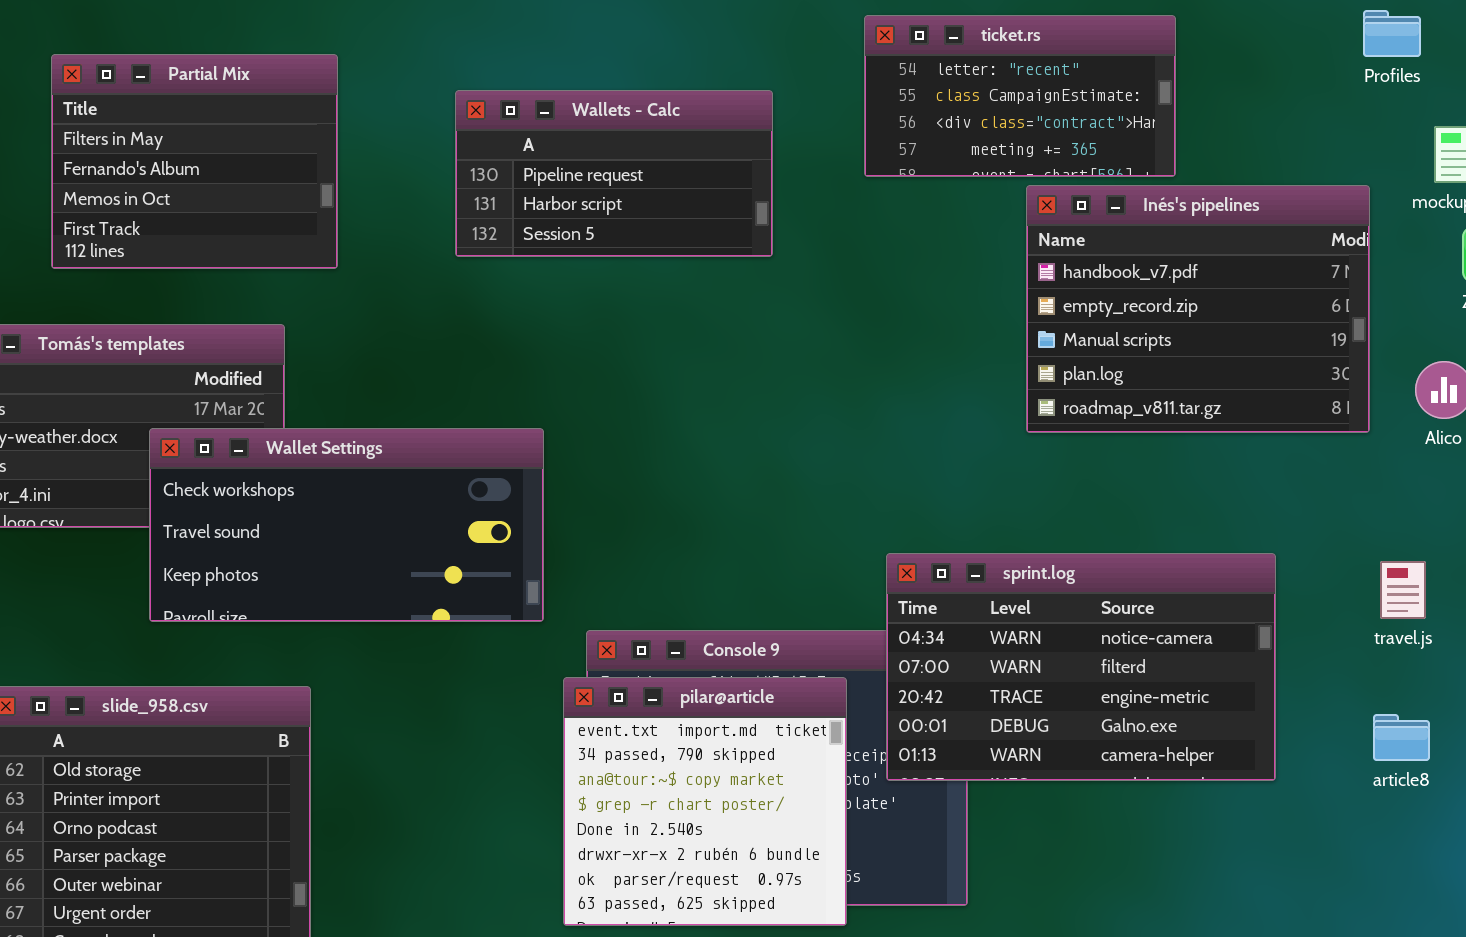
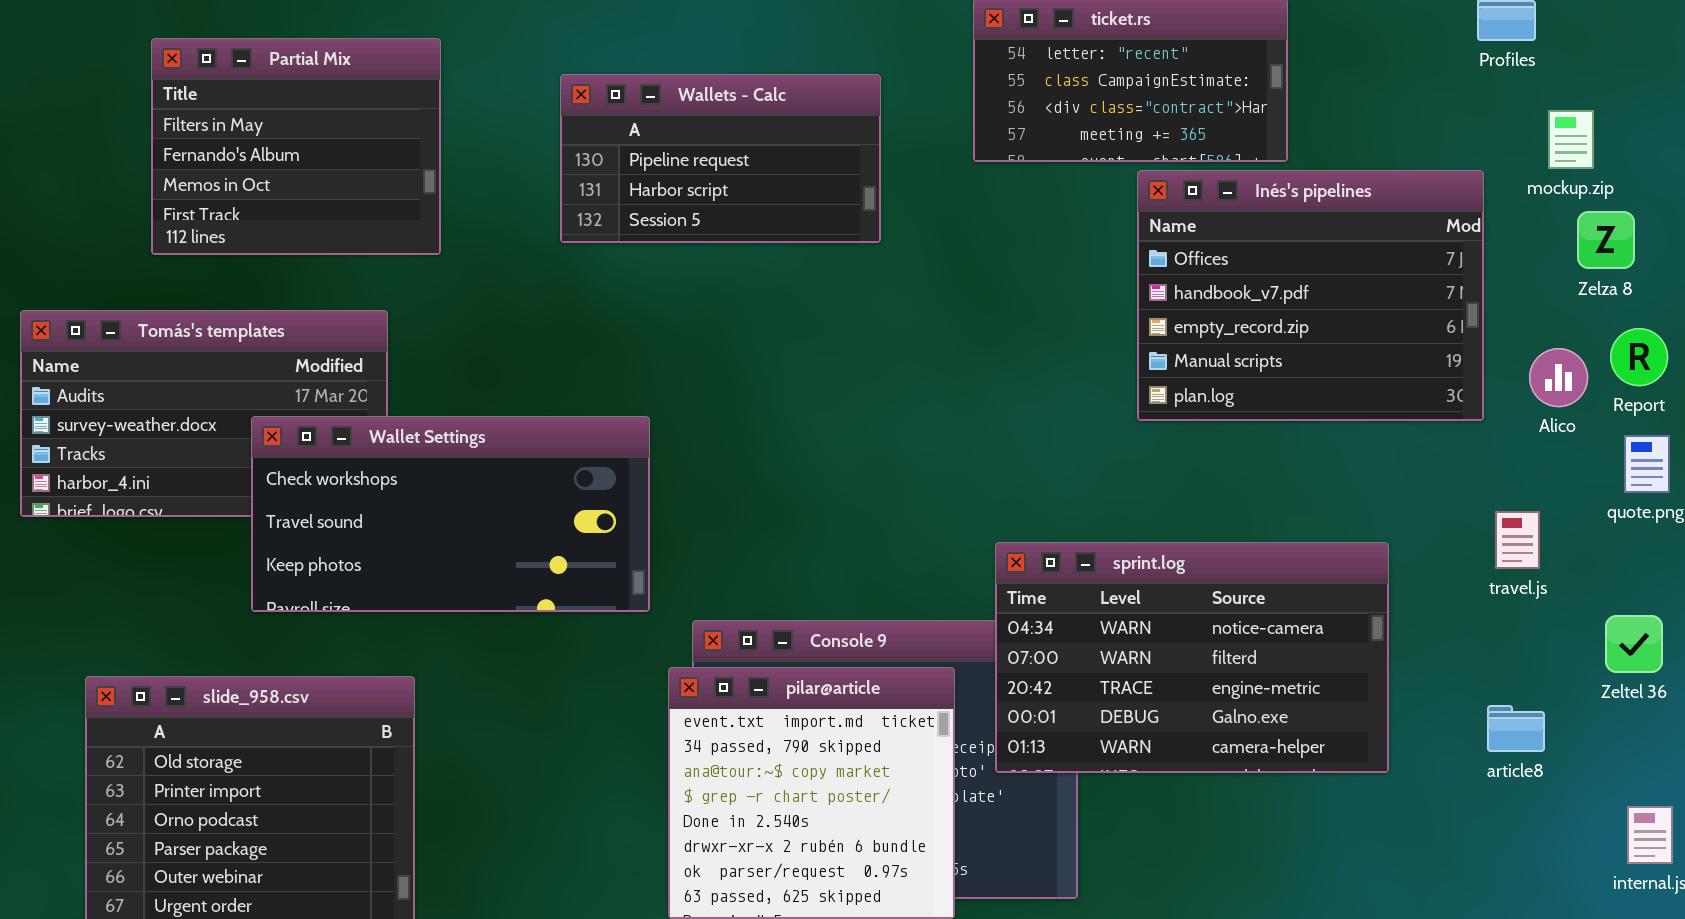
Inés's pipelines: [1026,185,1370,433] -> [1137,170,1484,421], scrolled up 1 row
travel.js: [1380,561,1426,619] -> [1495,511,1540,569], moved

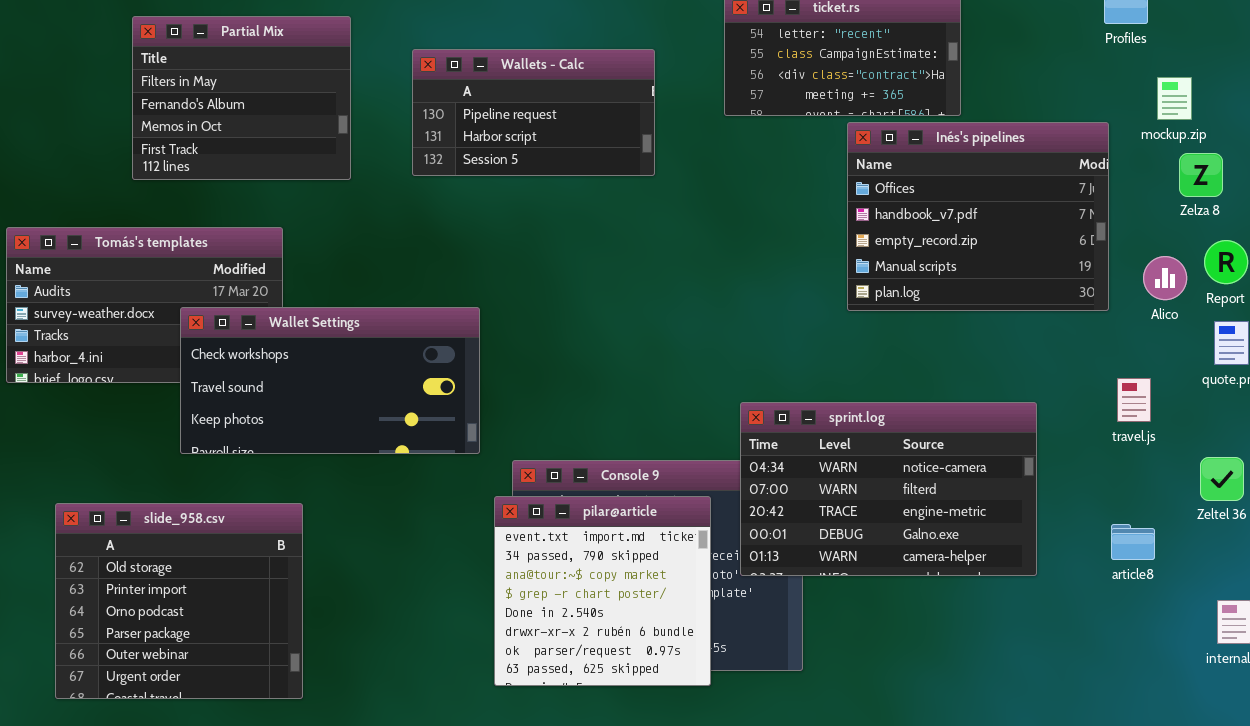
Partial Mix: [151,38,441,255] -> [132,16,351,180], moved

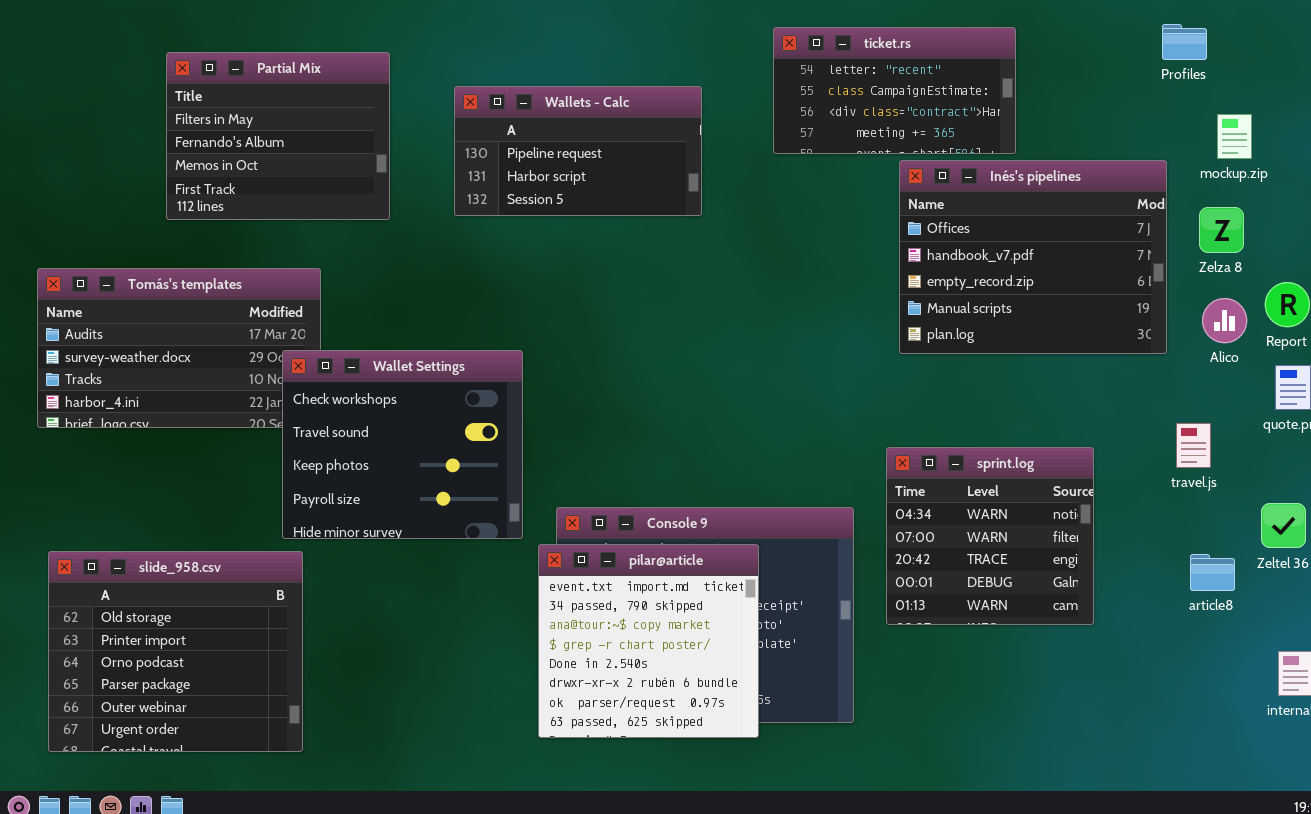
Zelza 8: [1179,153,1223,197] -> [1199,207,1244,253], moved
Wallet Settings: [180,307,480,454] -> [282,350,523,539], resized
sprint.log: [740,402,1037,576] -> [886,447,1094,625], resized
slide_958.csv: [55,503,303,699] -> [48,551,303,752], moved
article8: [1111,524,1155,560] -> [1190,554,1235,591], moved

